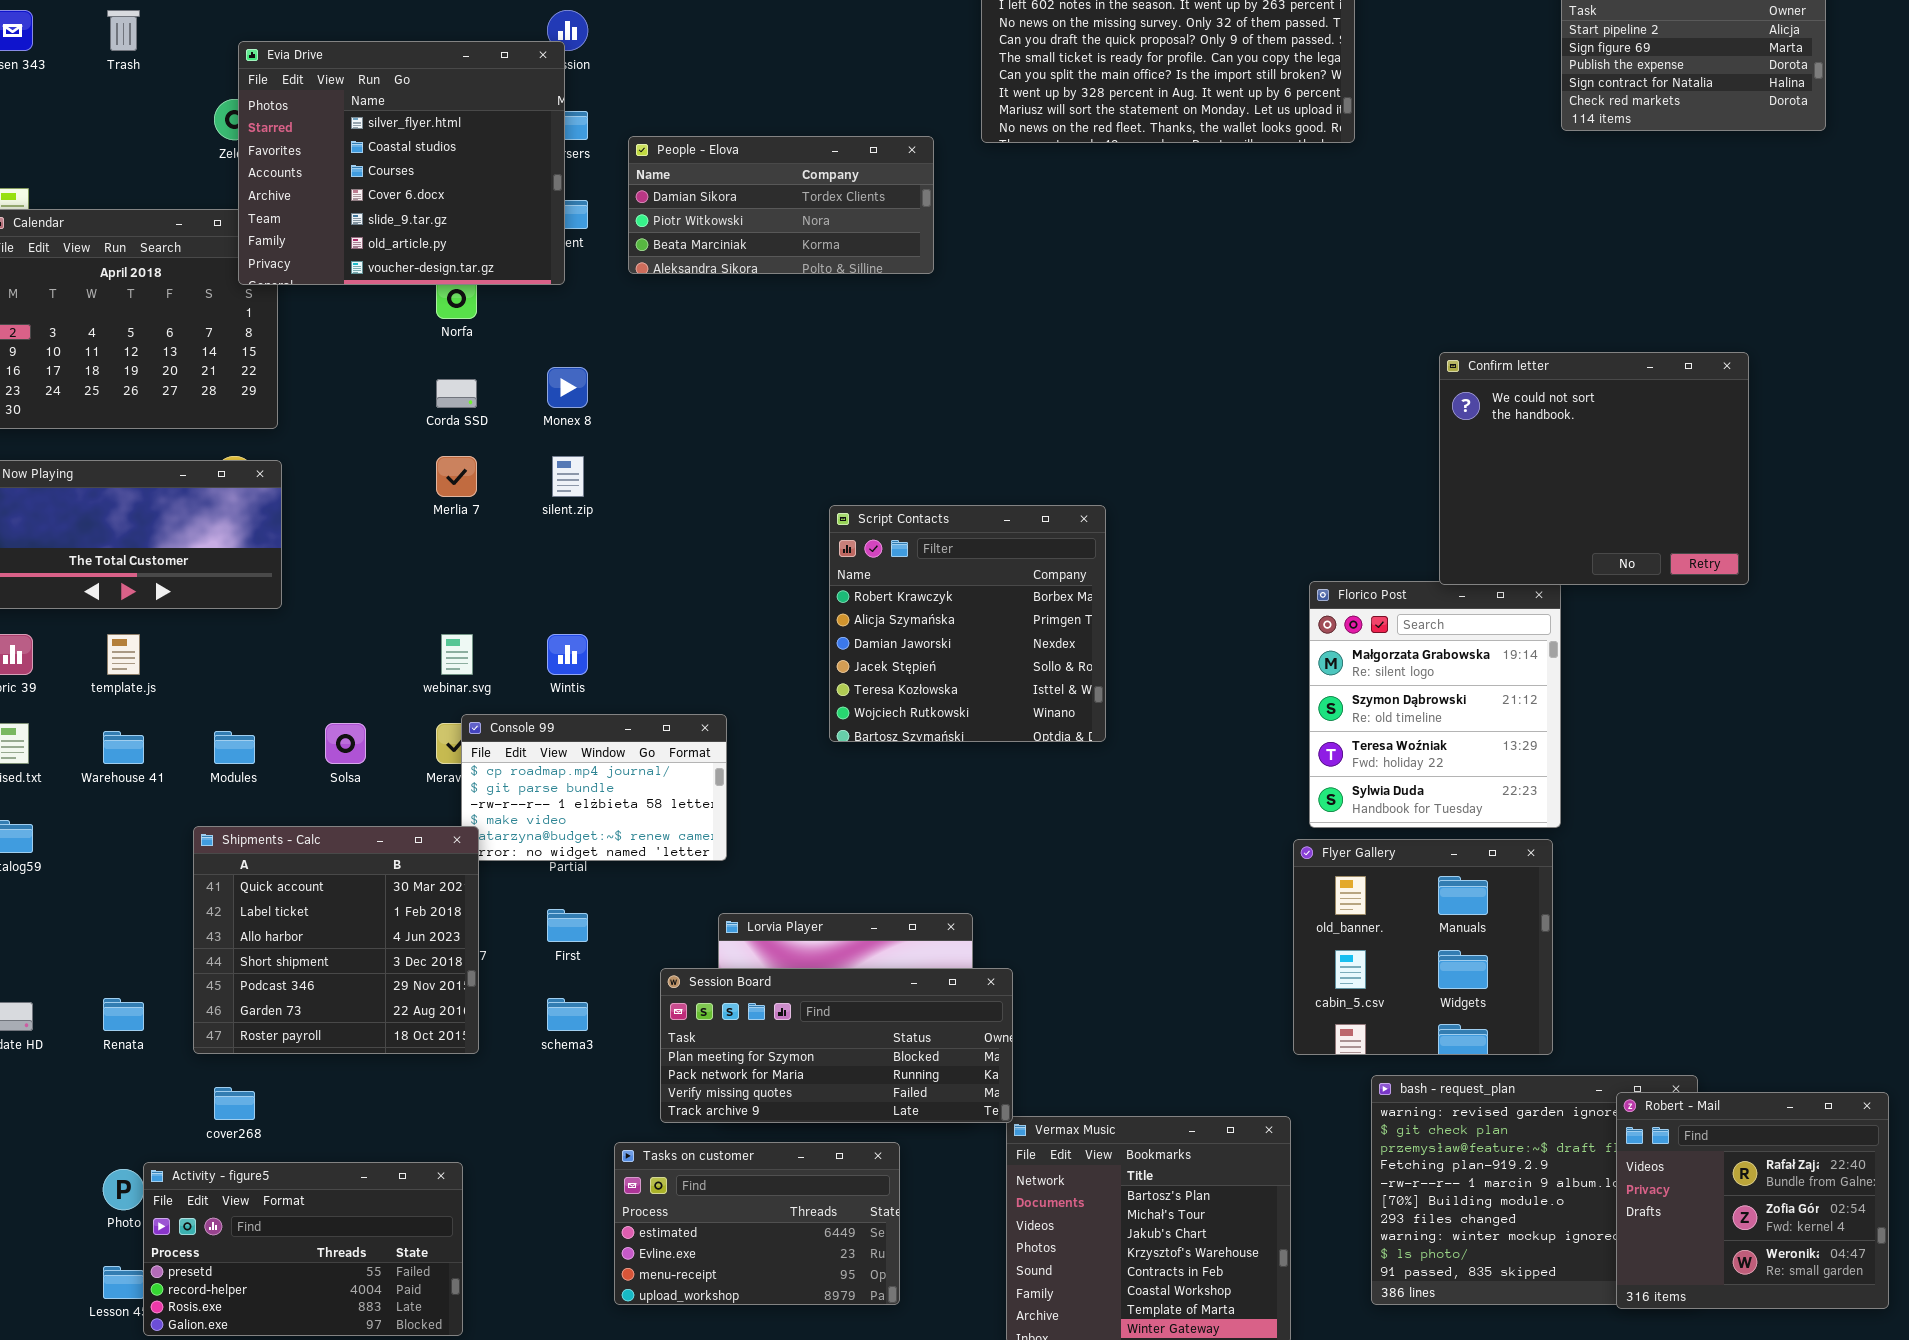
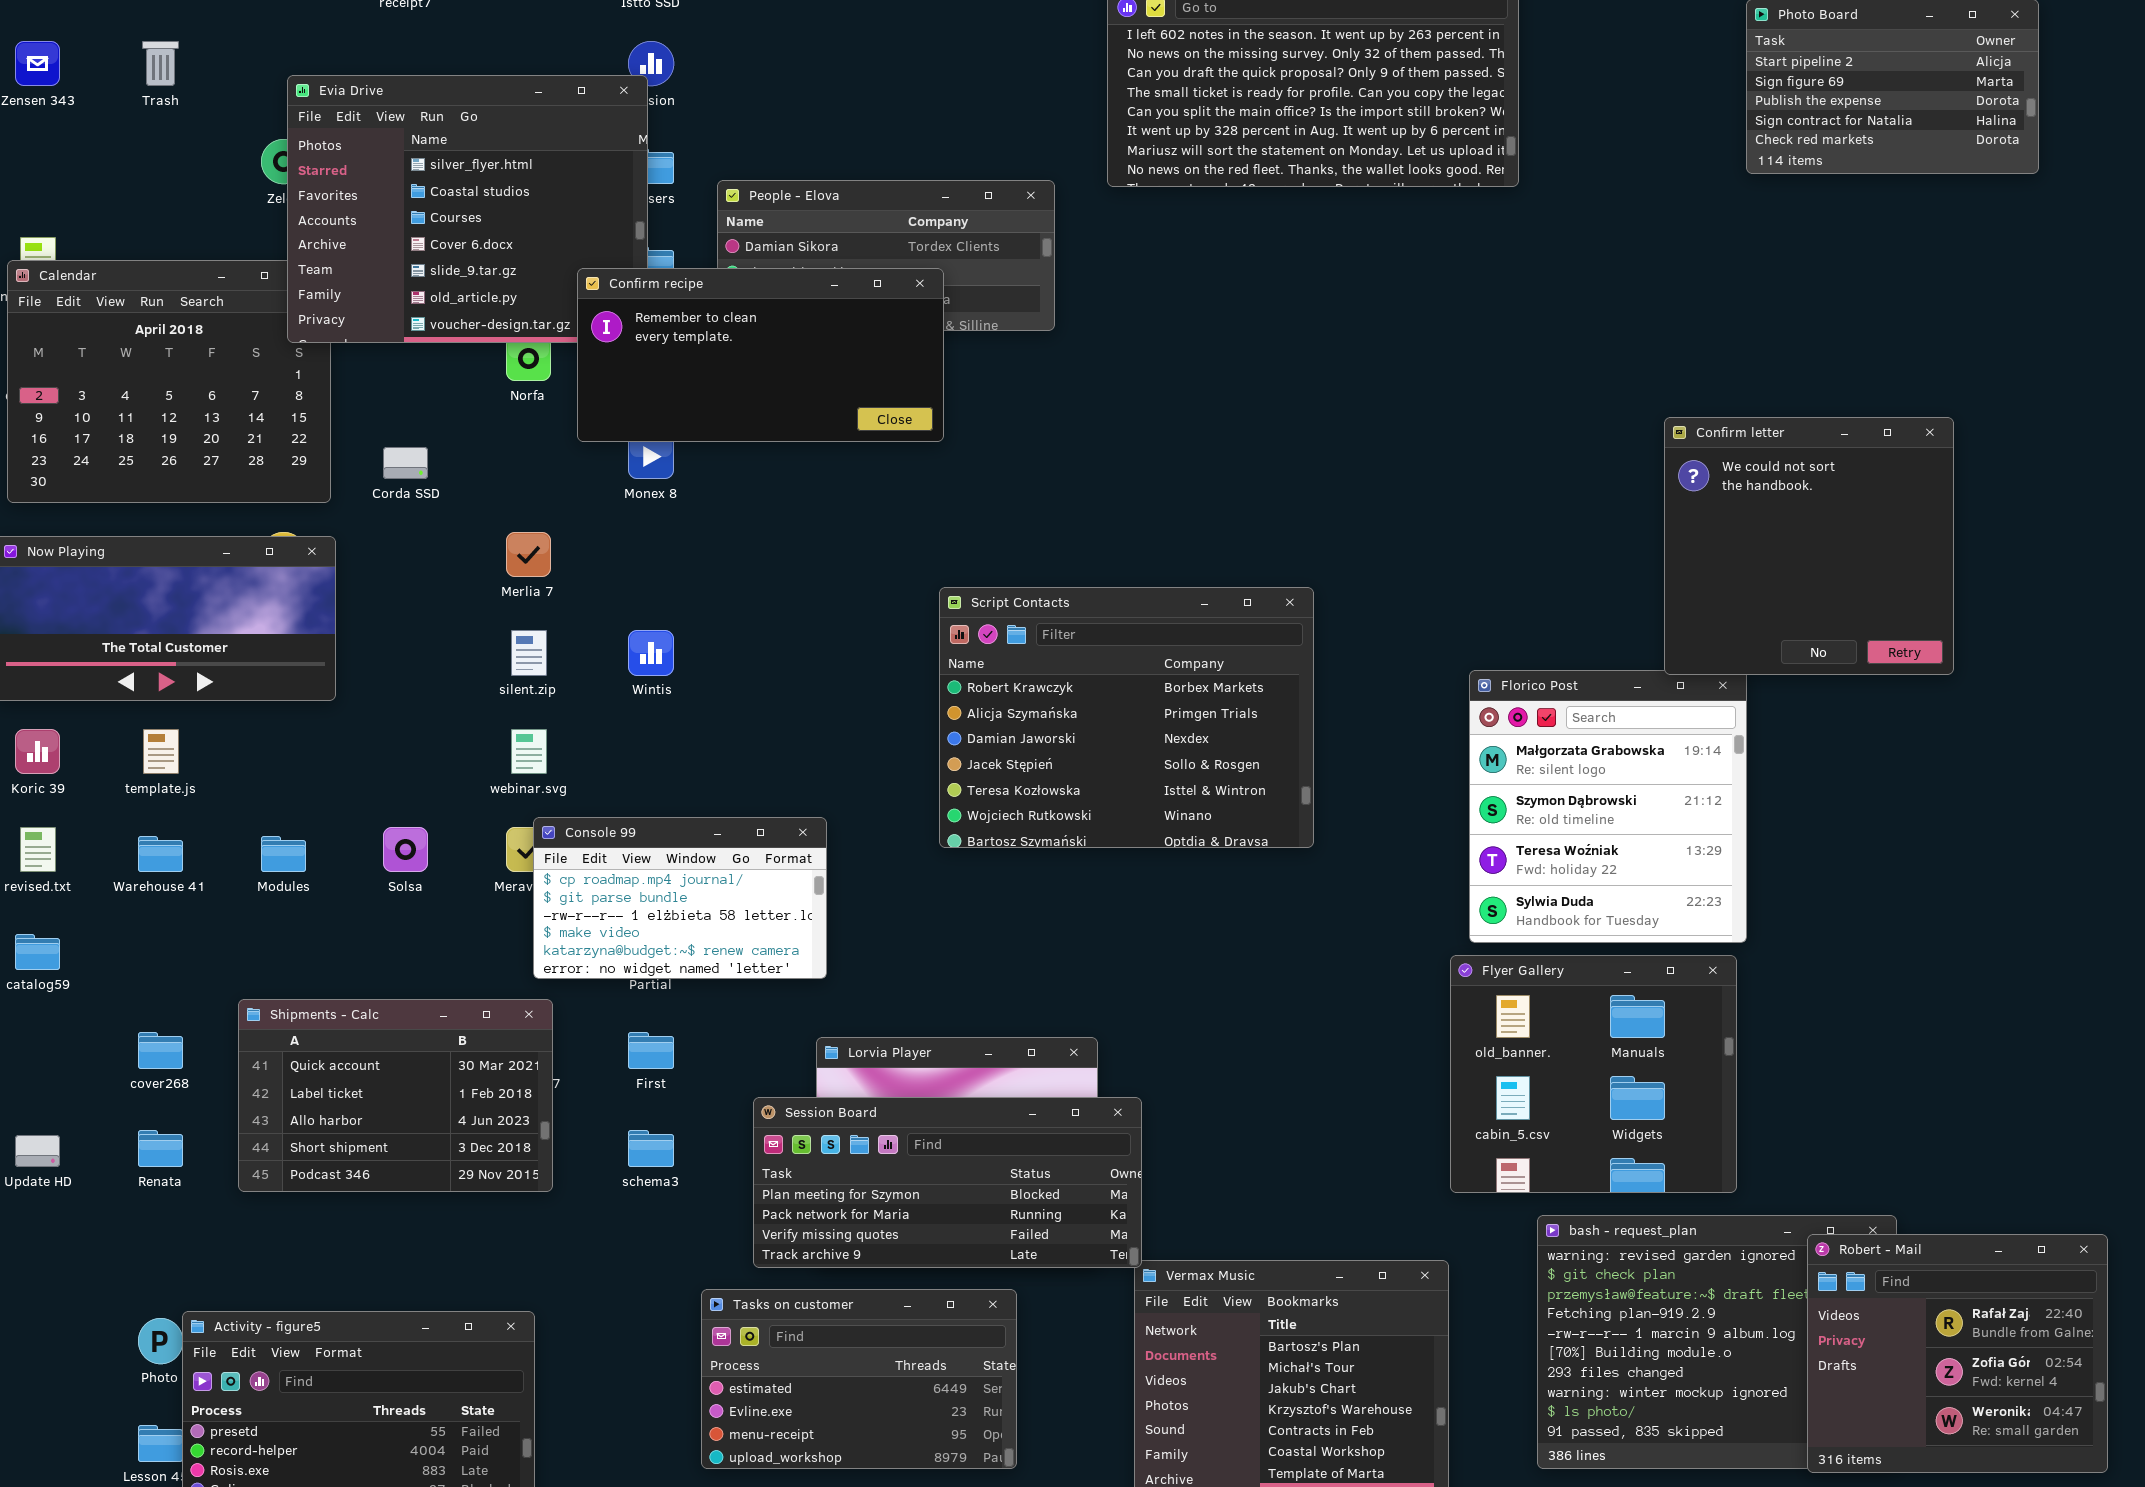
Confirm recipe: none -> [577,268,944,442], opened
Confirm letter: [1439,352,1749,585] -> [1664,417,1954,675], resized
Corda SSD: [436,379,477,408] -> [383,447,428,479], moved
silent.zip: [552,456,584,497] -> [511,630,547,676], moved
Script Contacts: [829,505,1106,742] -> [939,587,1314,848], resized
Wintis: [547,634,588,675] -> [628,630,674,676], moved
Shipments - Calc: [193,826,479,1054] -> [238,999,553,1192], resized
cover268: [214,1087,255,1120] -> [138,1032,183,1069], moved

